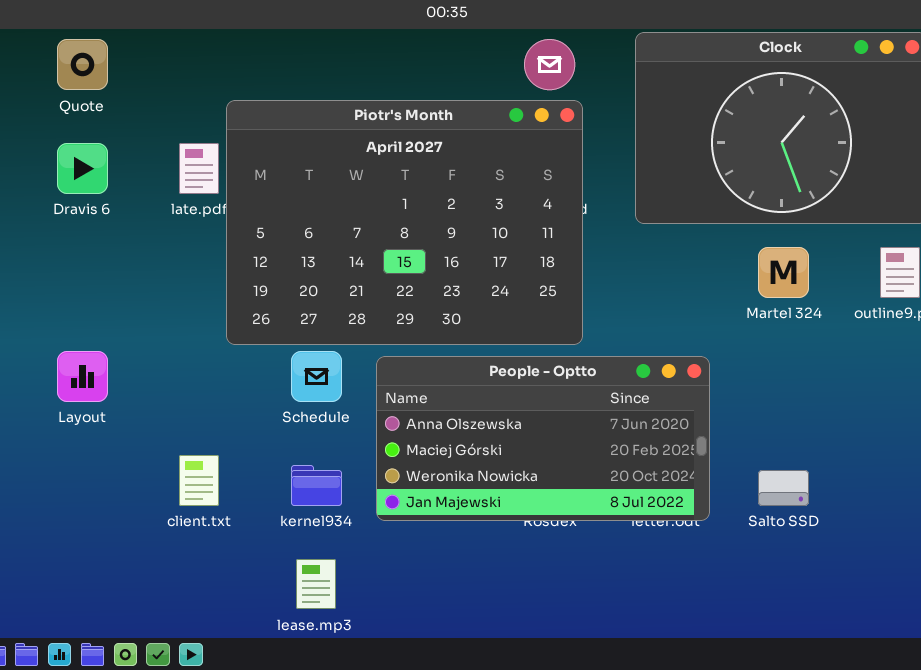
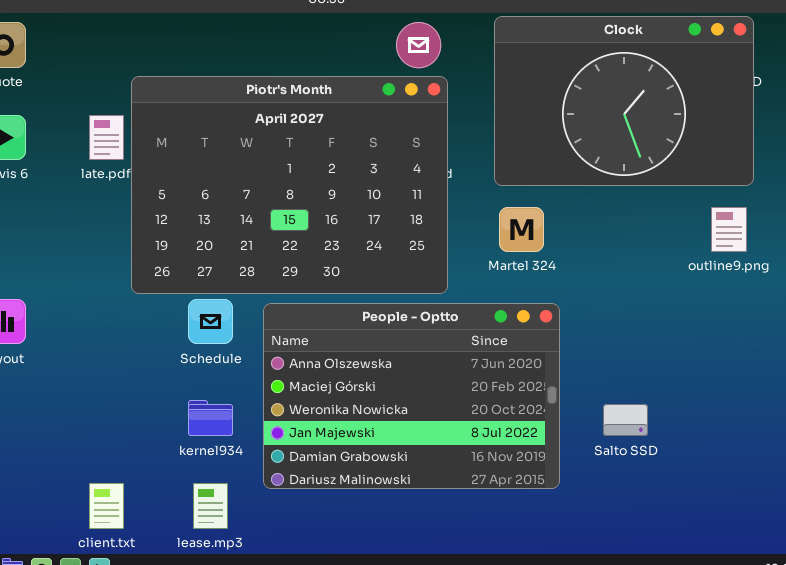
Martel 324: [758,247,809,298] -> [499,207,544,252], moved
People - Optto: [376,356,710,521] -> [263,303,560,489], resized
client.txt: [179,455,219,506] -> [89,483,124,529], moved

